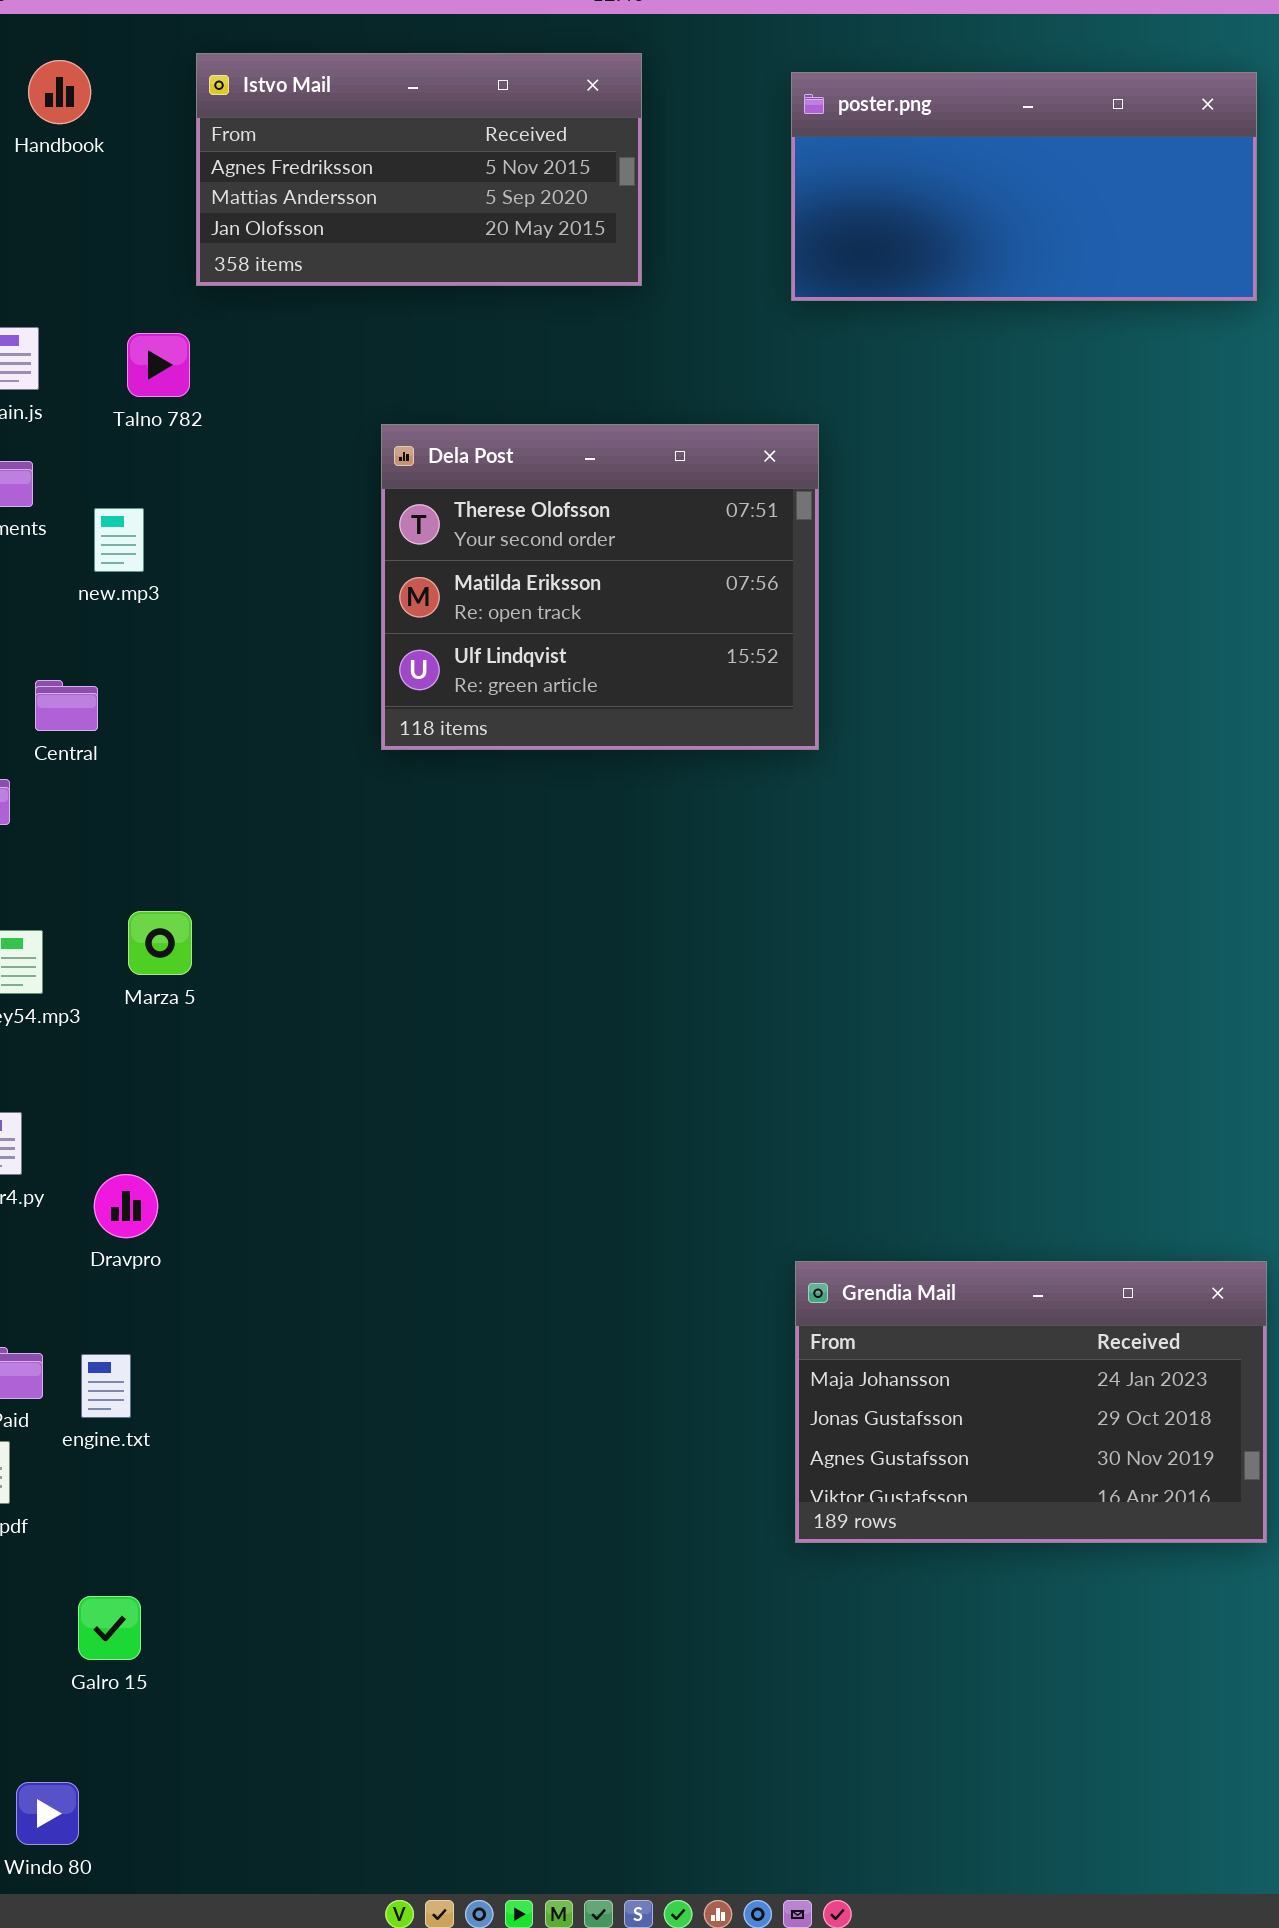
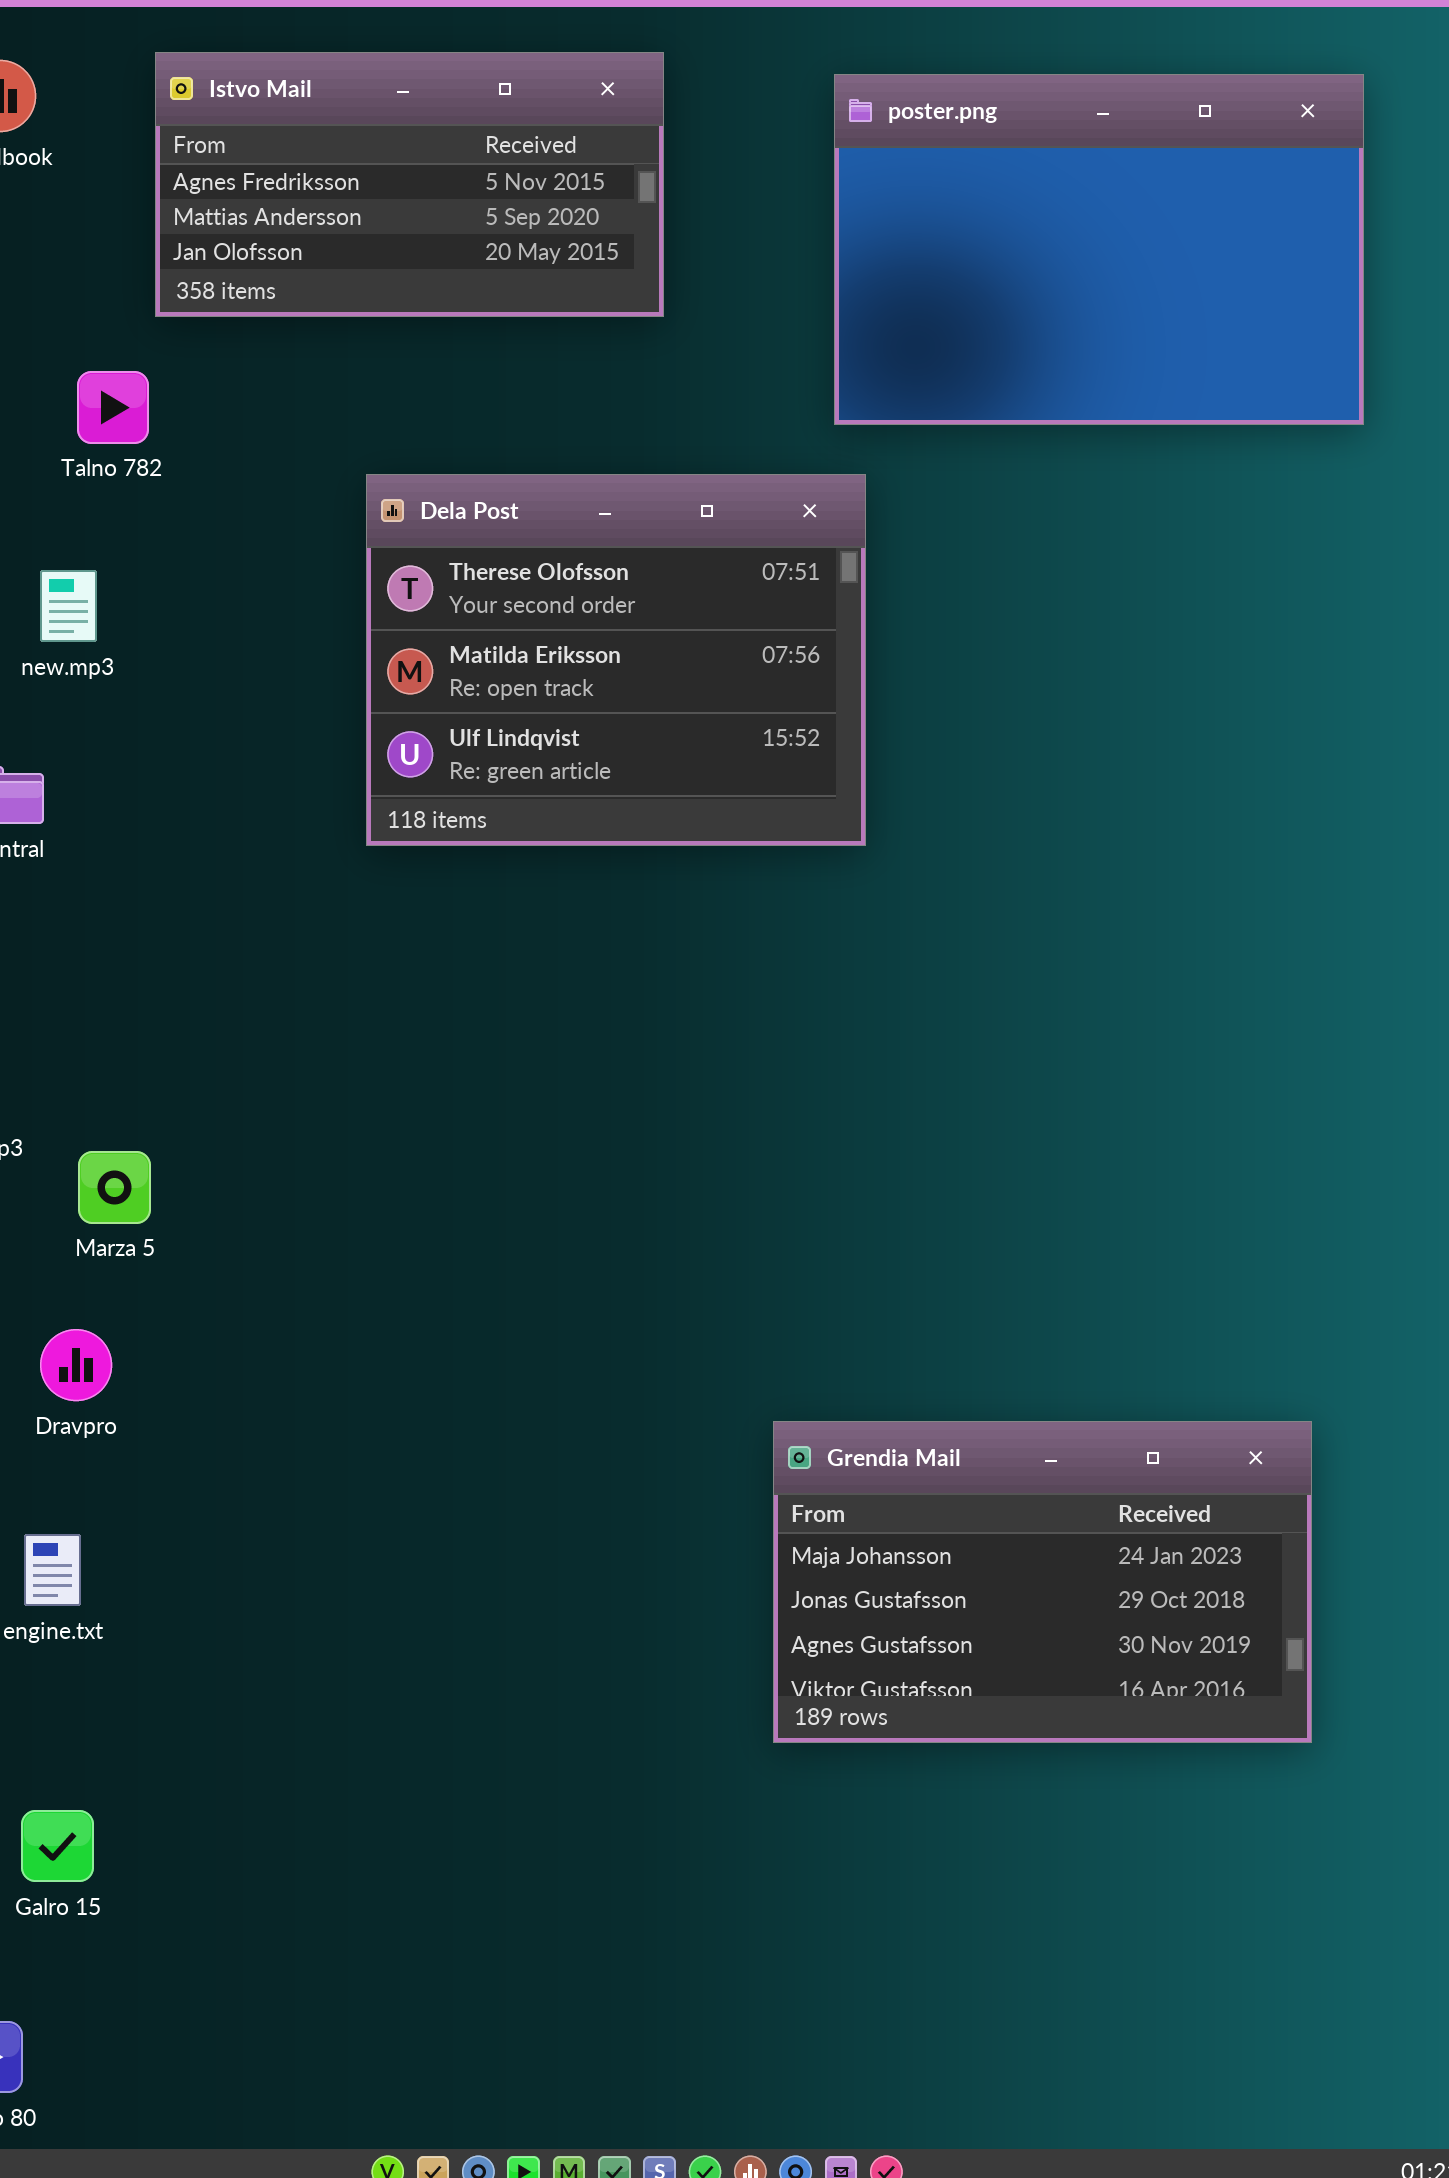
poster.png: [791,72,1257,301] -> [834,74,1364,425], resized
Marza 5: [128,911,192,975] -> [78,1151,151,1224], moved
Grendia Mail: [795,1261,1267,1543] -> [773,1421,1312,1743], moved

